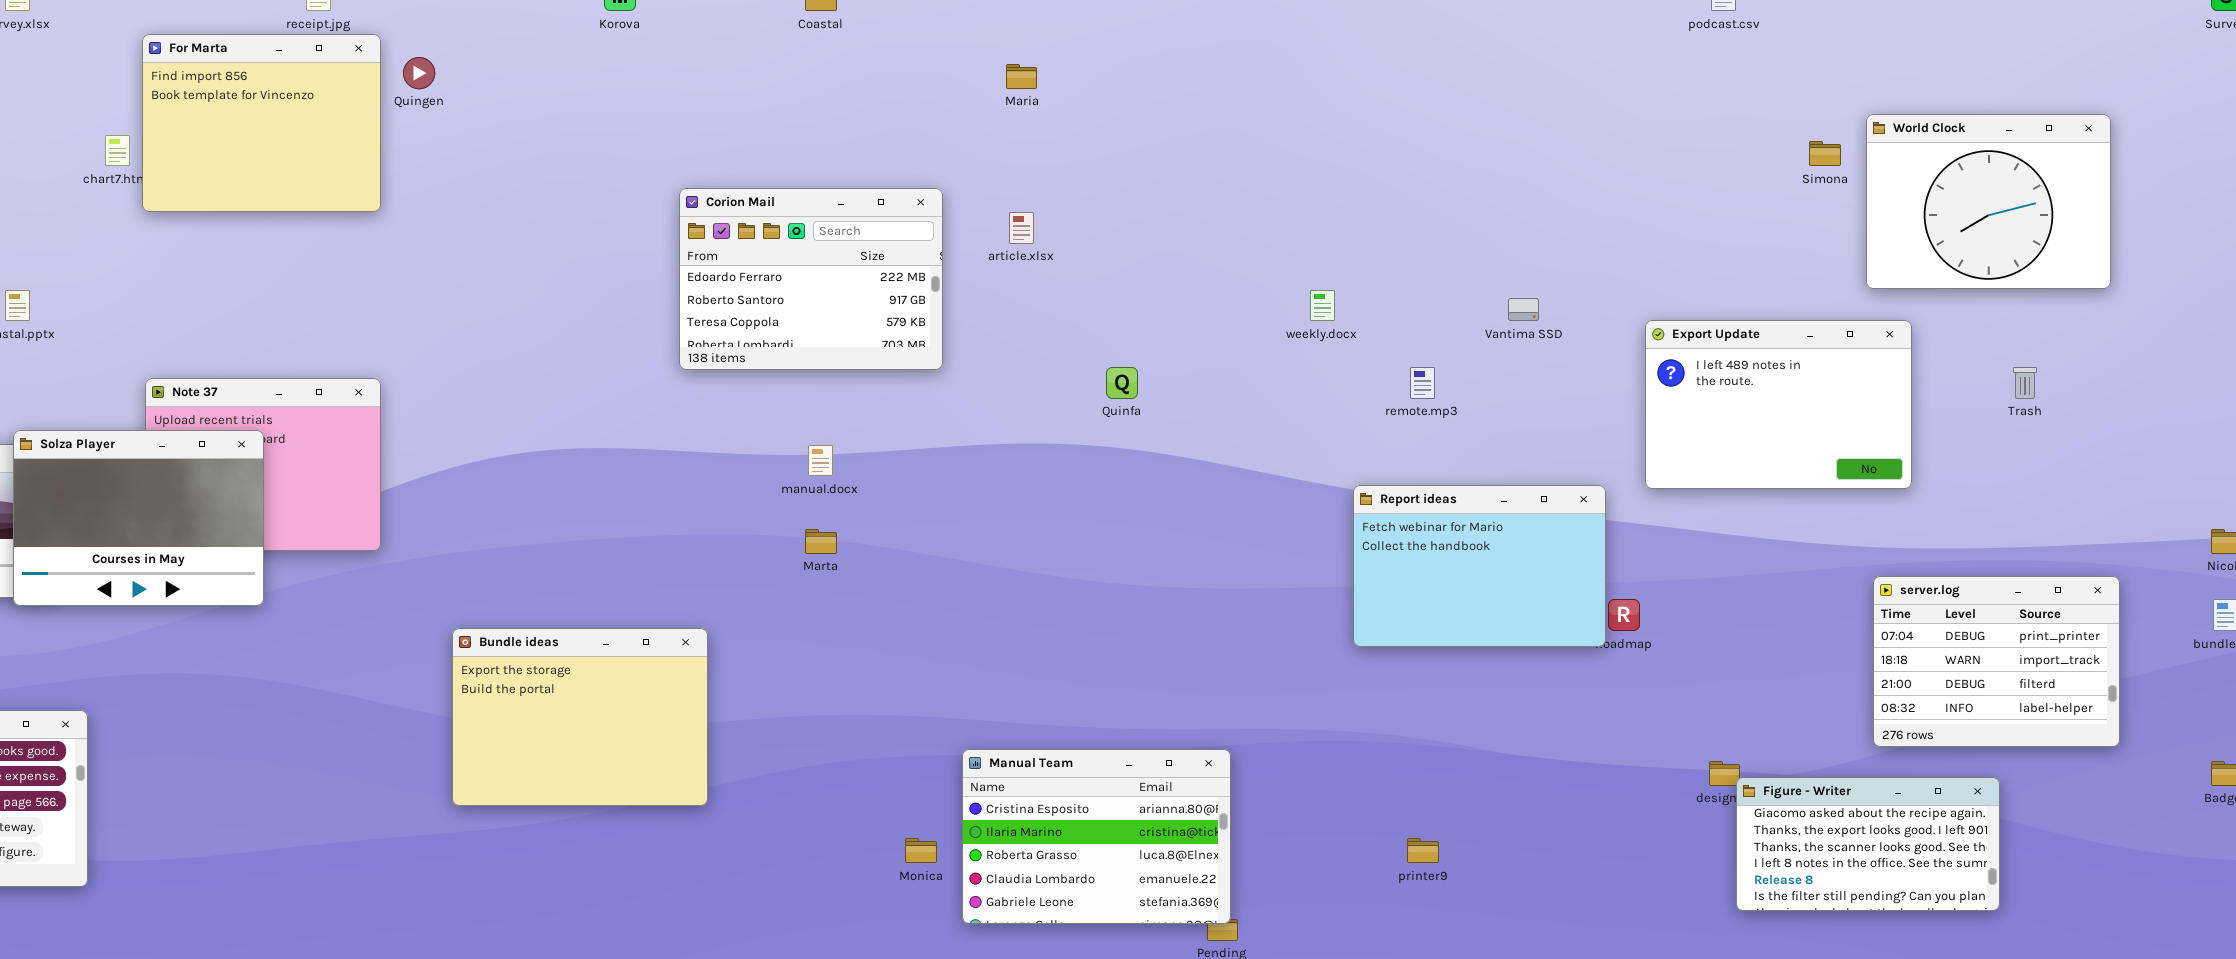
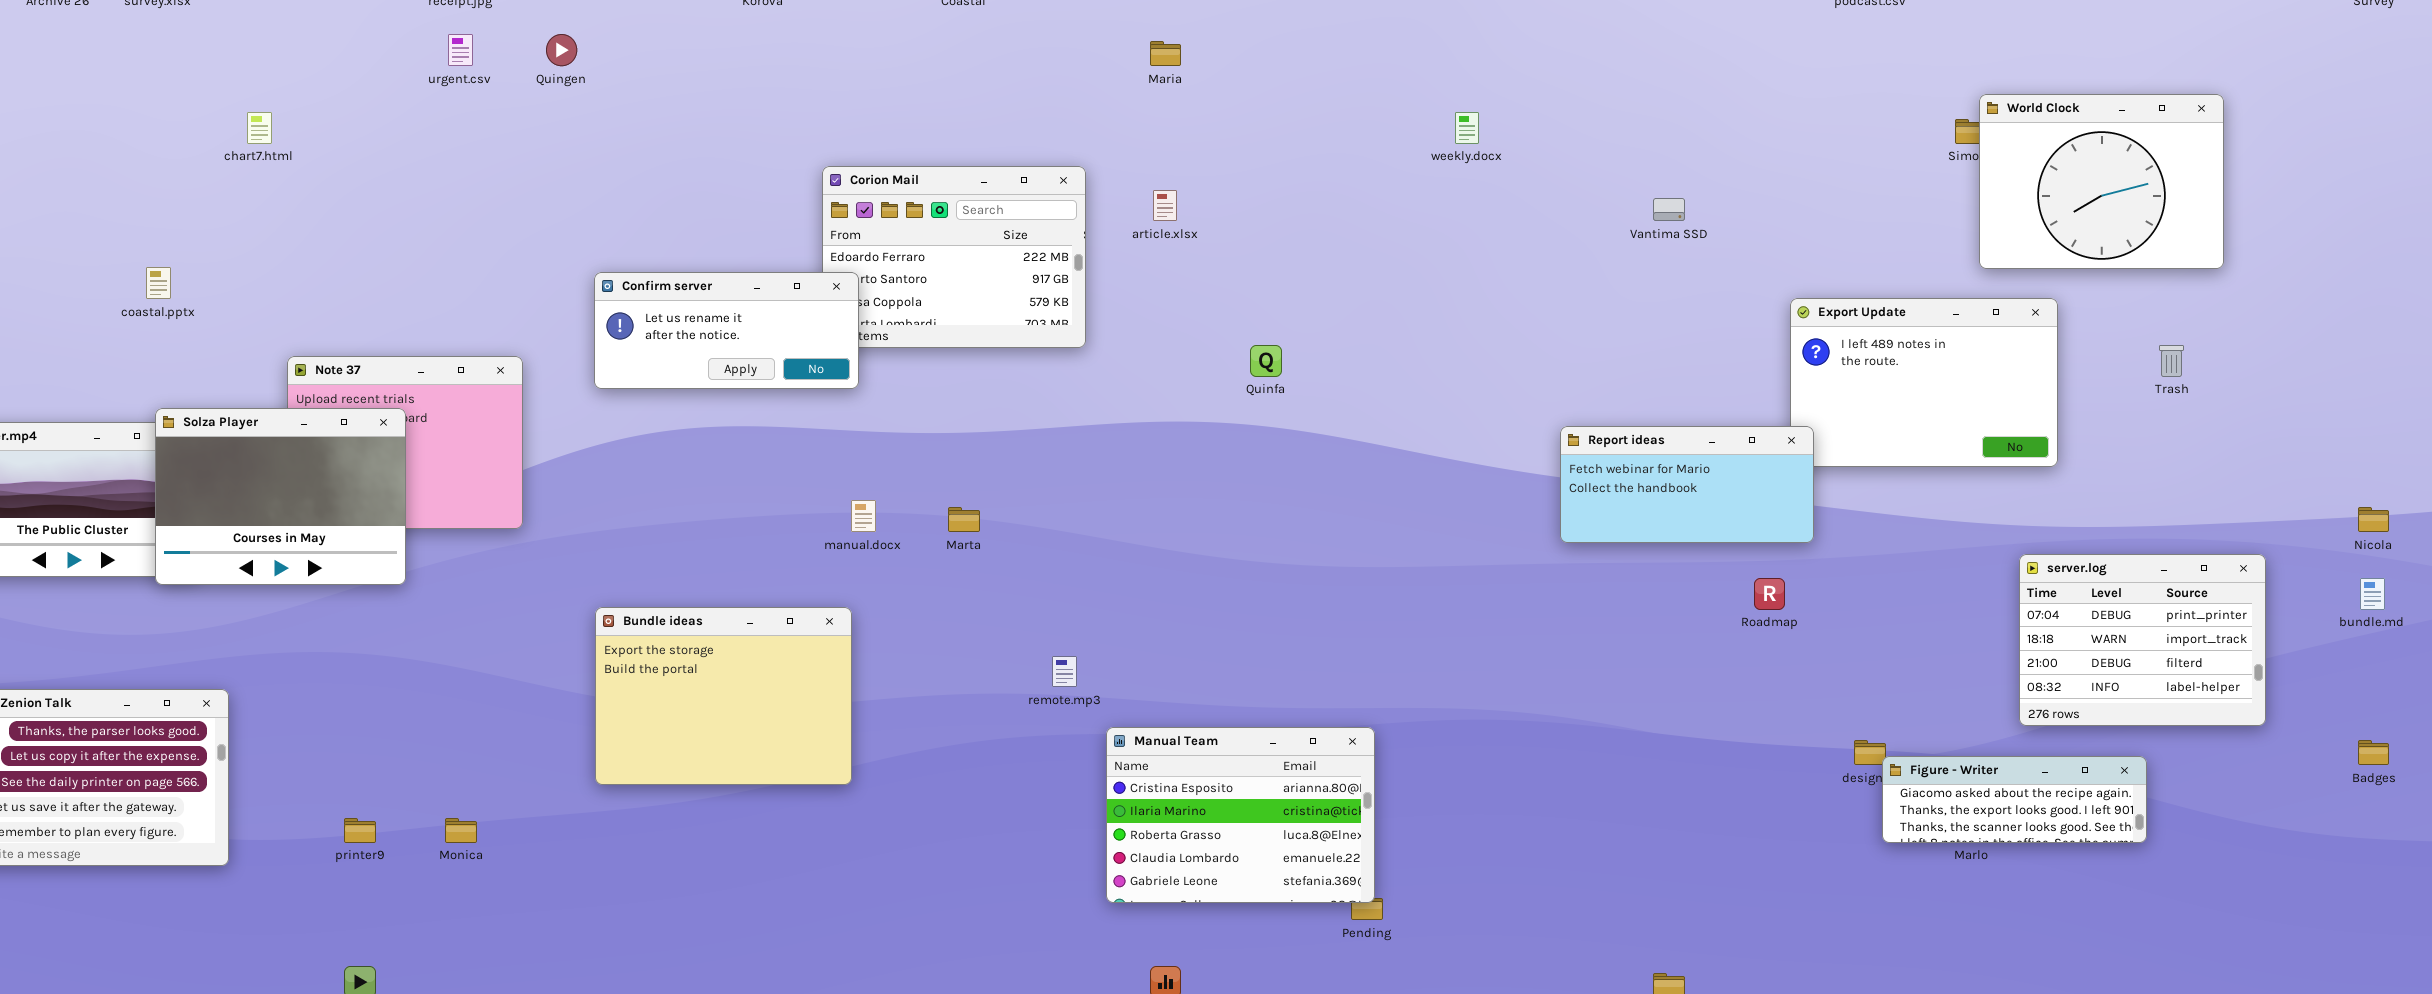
For Marta: [142,34,381,212] -> none, closed
World Clock: [1866,114,2111,289] -> [1979,94,2224,269], moved
weekly.docx: [1310,290,1335,321] -> [1455,112,1479,144], moved
Confirm server: none -> [594,272,859,389], opened
Vantima SSD: [1508,298,1539,321] -> [1653,198,1685,221], moved
remote.mp3: [1410,367,1435,399] -> [1052,656,1077,687], moved
manual.docx: [808,445,833,476] -> [851,500,876,532], moved
Report ideas: [1353,485,1606,647] -> [1560,426,1814,543], moved, resized
Figure - Writer: [1736,777,2000,911] -> [1882,756,2147,843], resized
Monica: [905,838,937,863] -> [445,818,477,843], moved
printer9: [1407,838,1439,863] -> [344,818,376,843], moved

